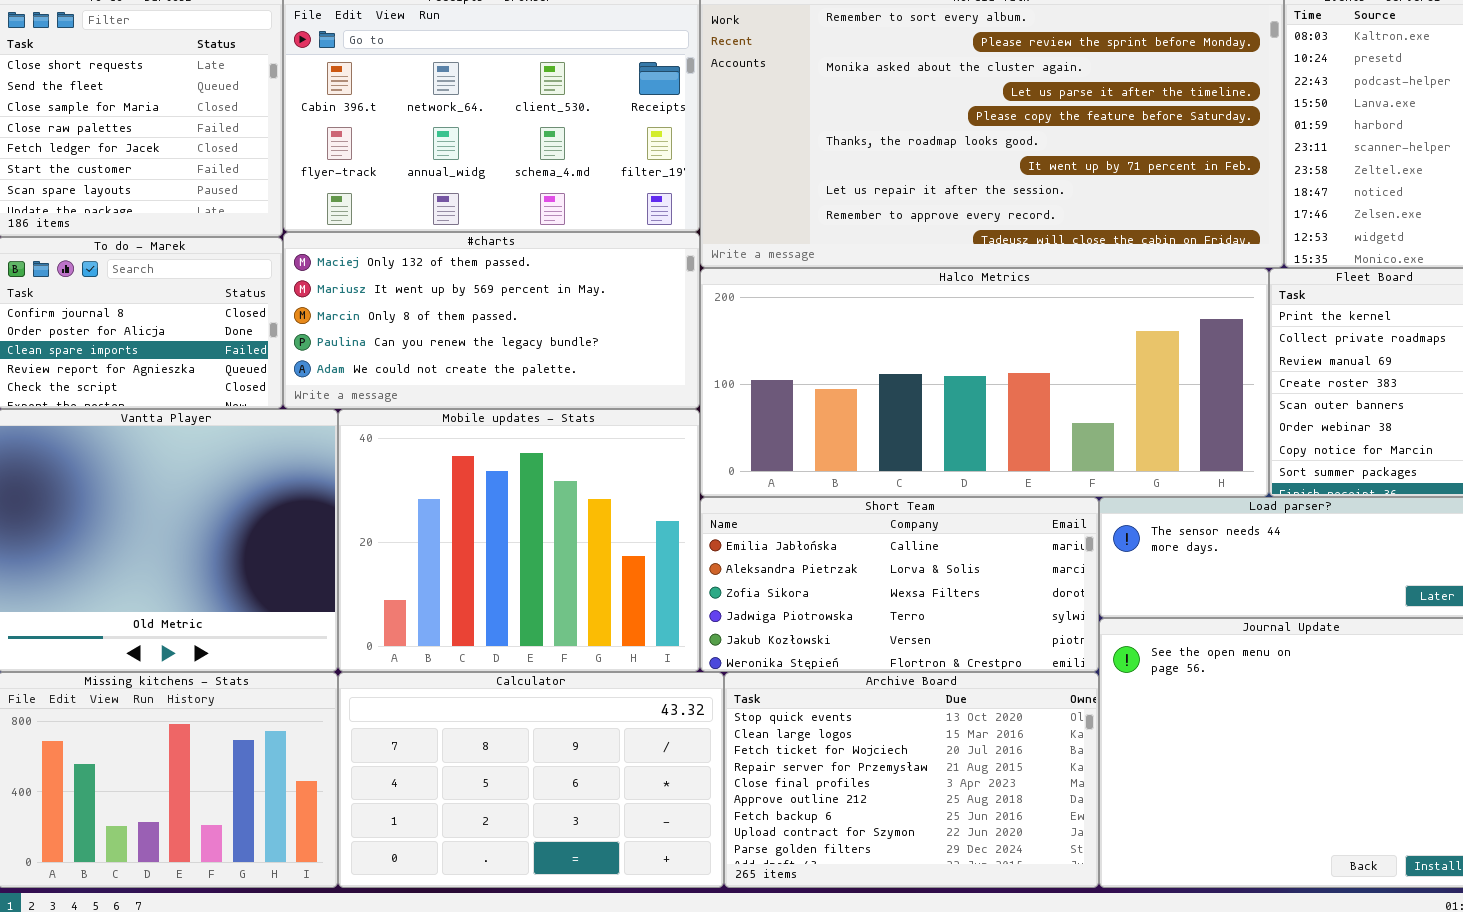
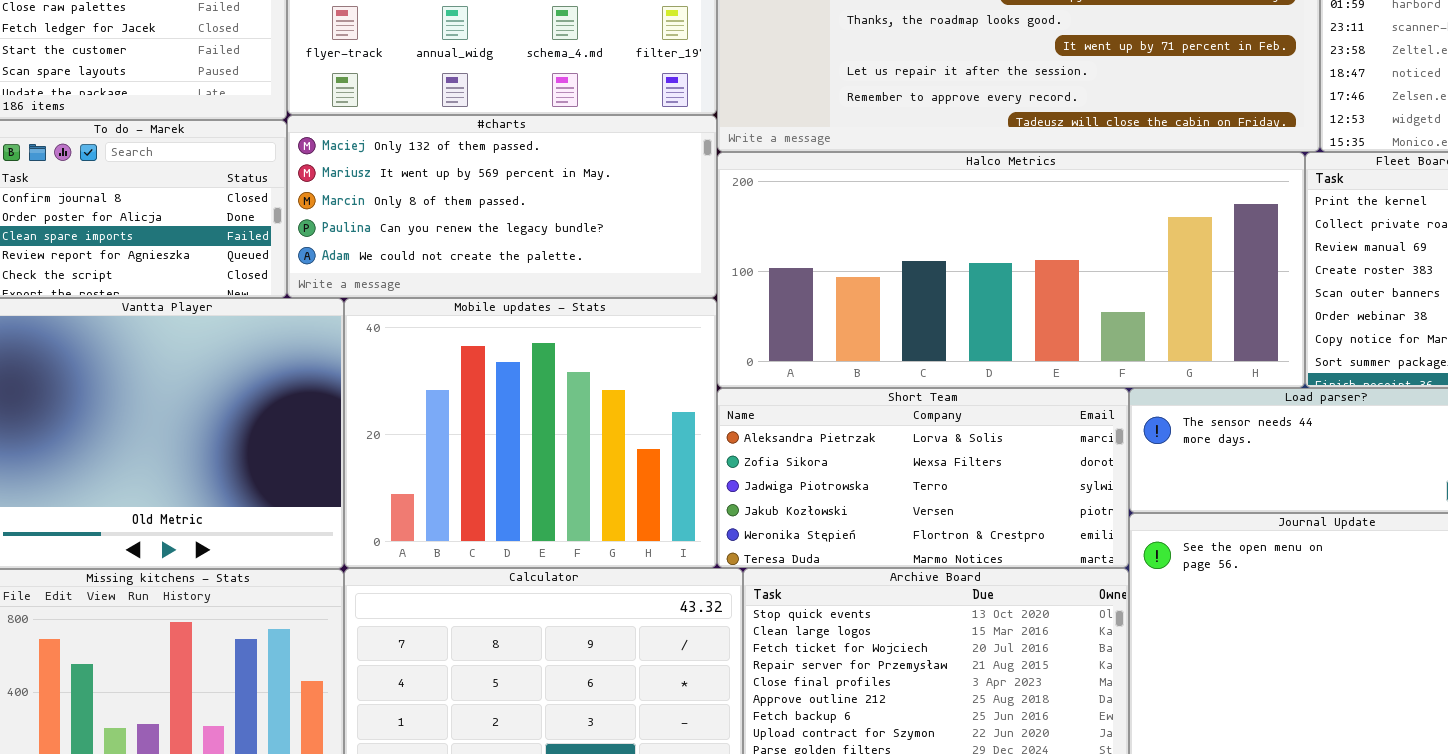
Short Team: [700,497,1099,672] -> [717,388,1129,568], scrolled down 1 row

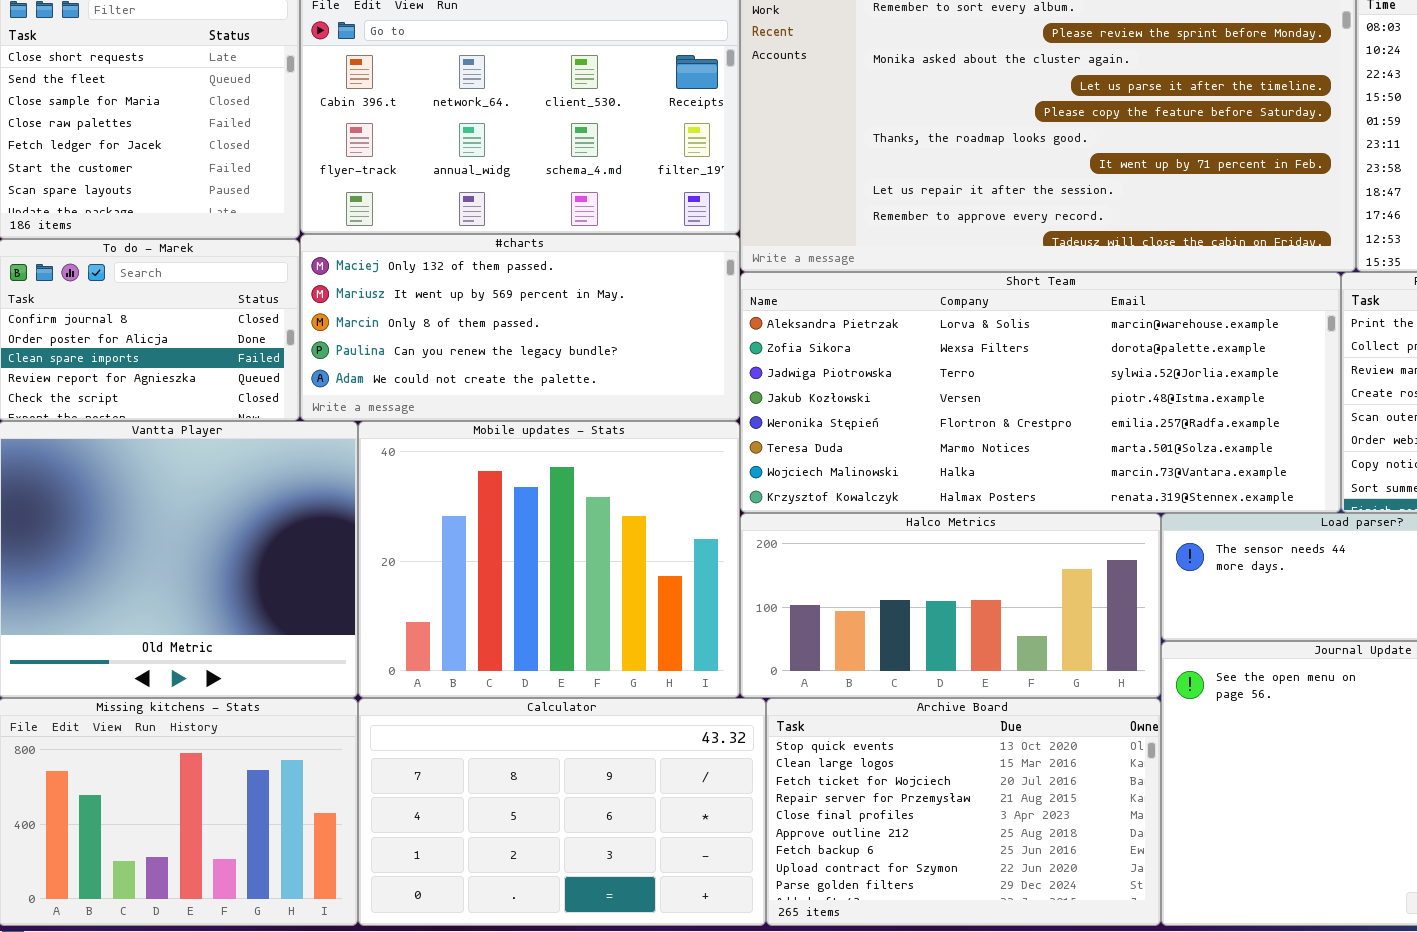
Halco Metrics: [717,152,1305,388] -> [740,513,1161,698], moved, resized
Short Team: [717,388,1129,568] -> [740,272,1341,513], moved, resized

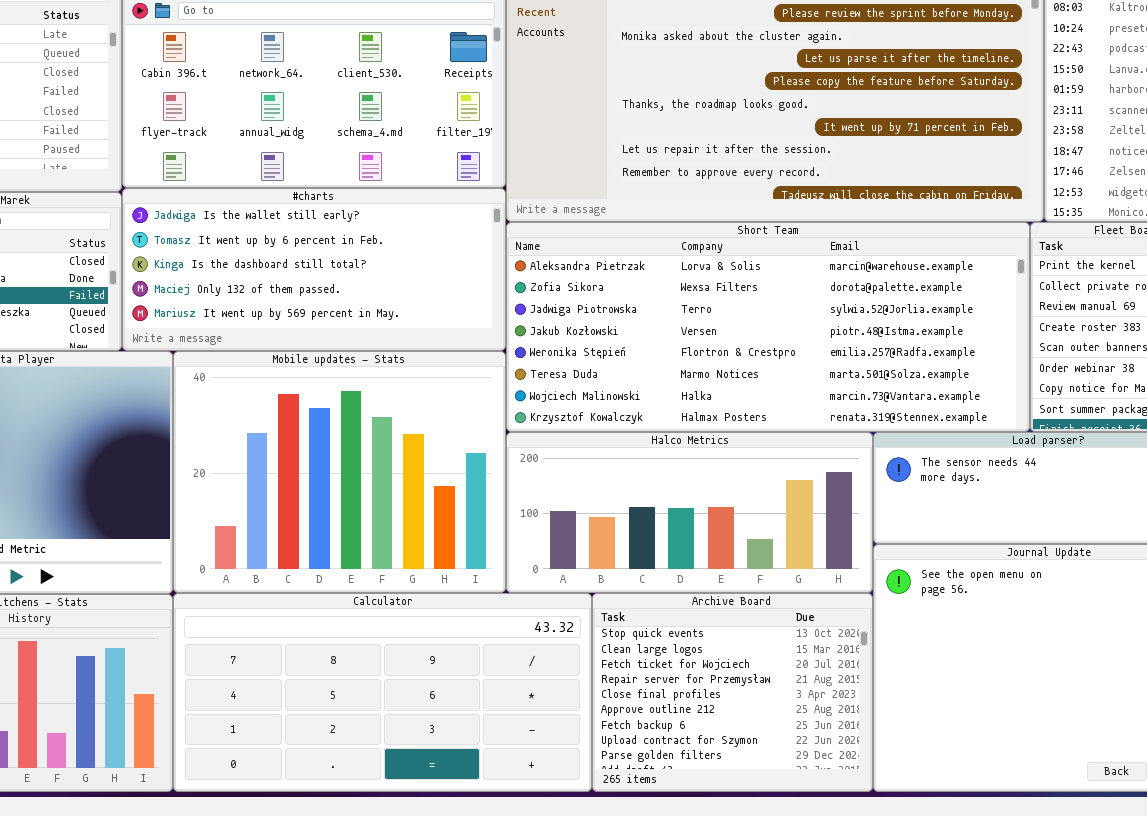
#charts: [300,234,740,421] -> [122,188,506,351], scrolled up 3 rows
Calculator: [358,698,766,926] -> [173,593,592,792], resized
Archive Board: [766,698,1161,926] -> [592,593,873,792], resized

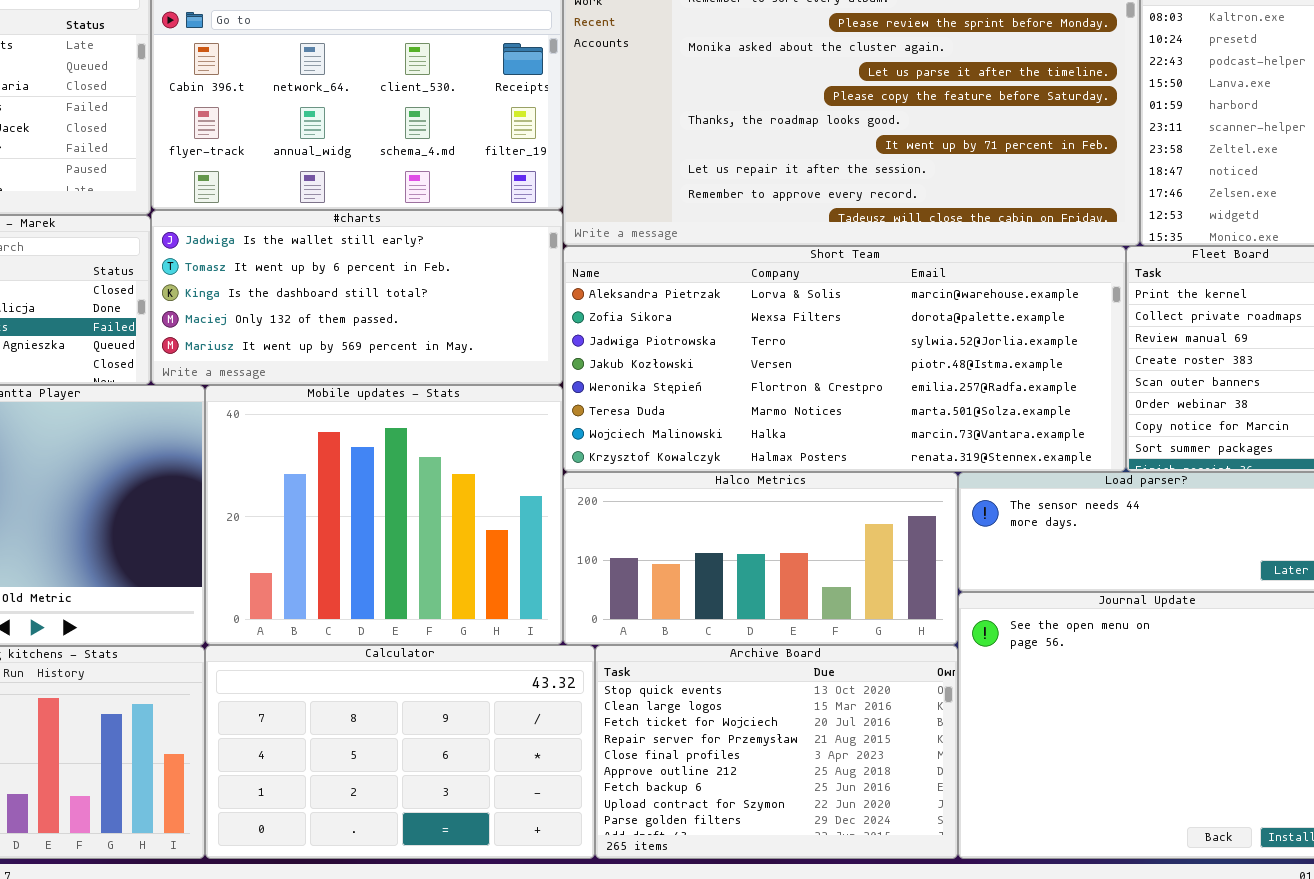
Calculator: [173,593,592,792] -> [205,645,595,859], resized
Archive Board: [592,593,873,792] -> [595,645,958,859], resized

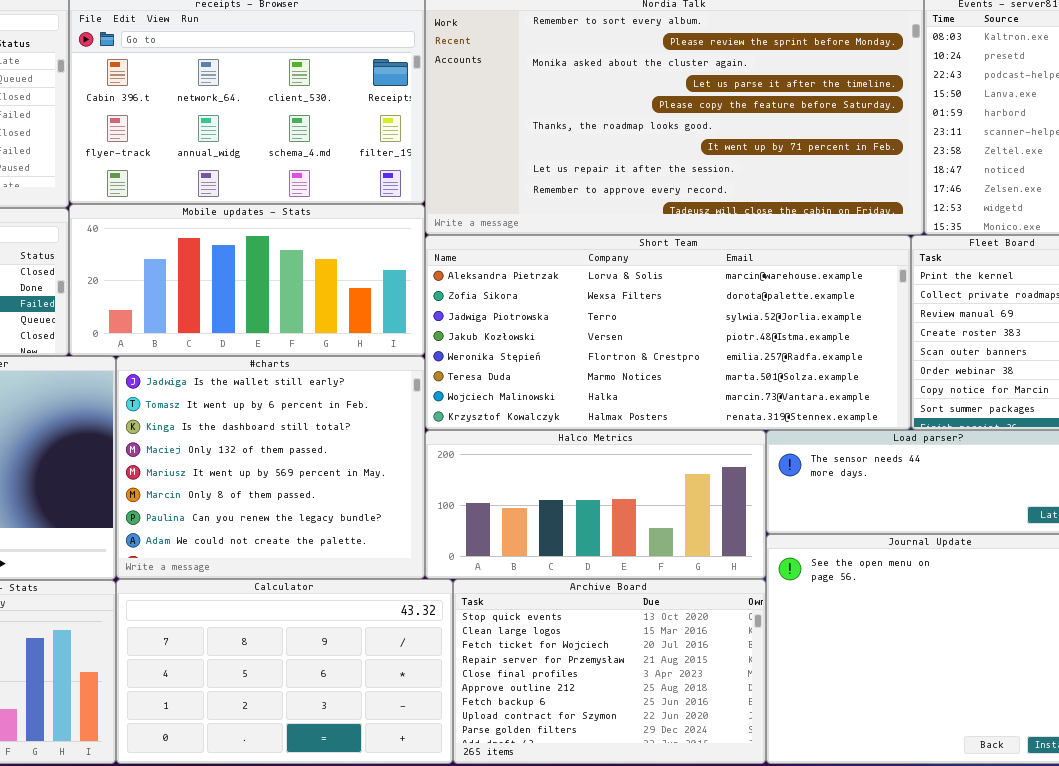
#charts: [151,210,563,385] -> [116,356,425,579], moved, resized
Mobile updates - Stats: [205,385,563,645] -> [69,204,425,356], moved, resized

